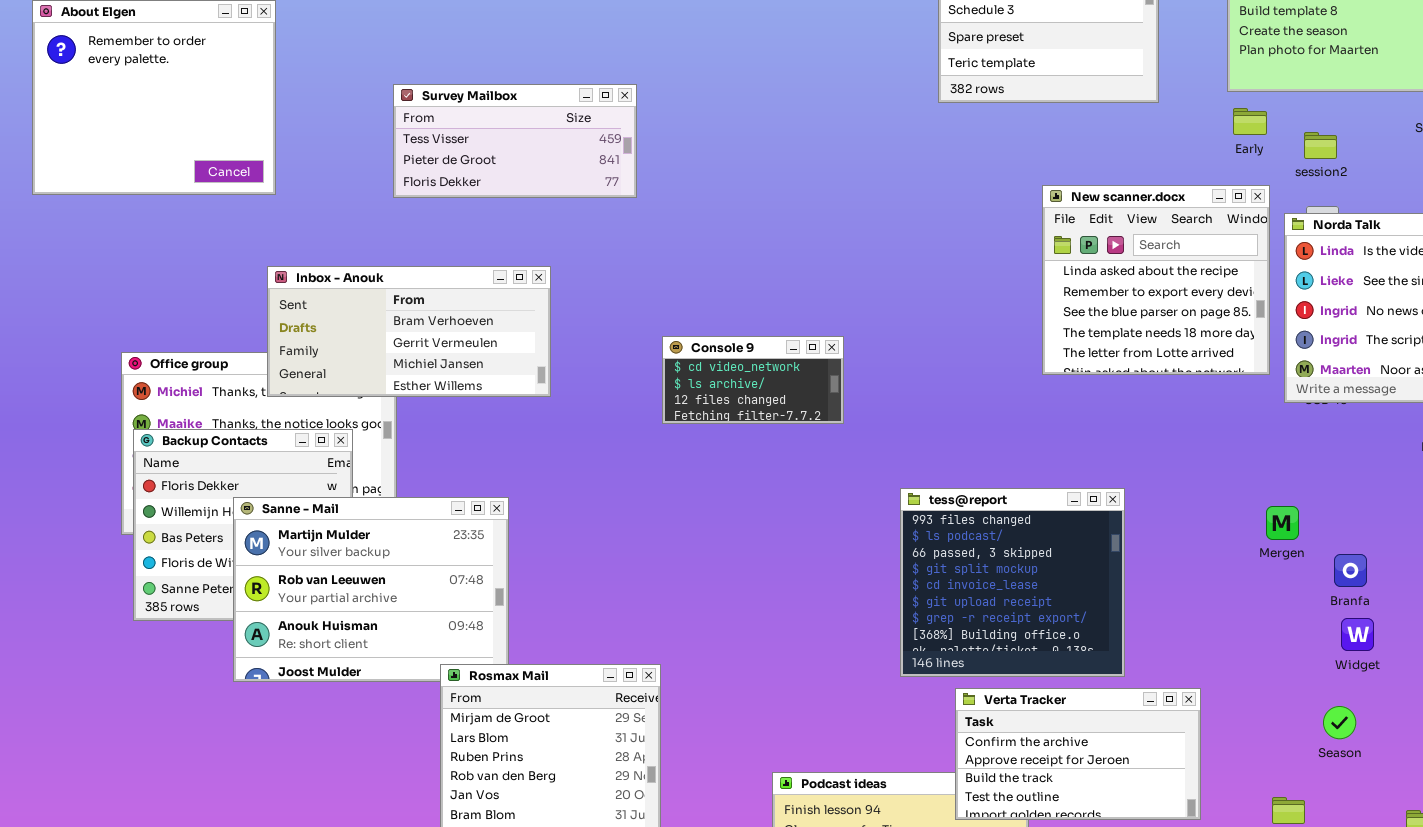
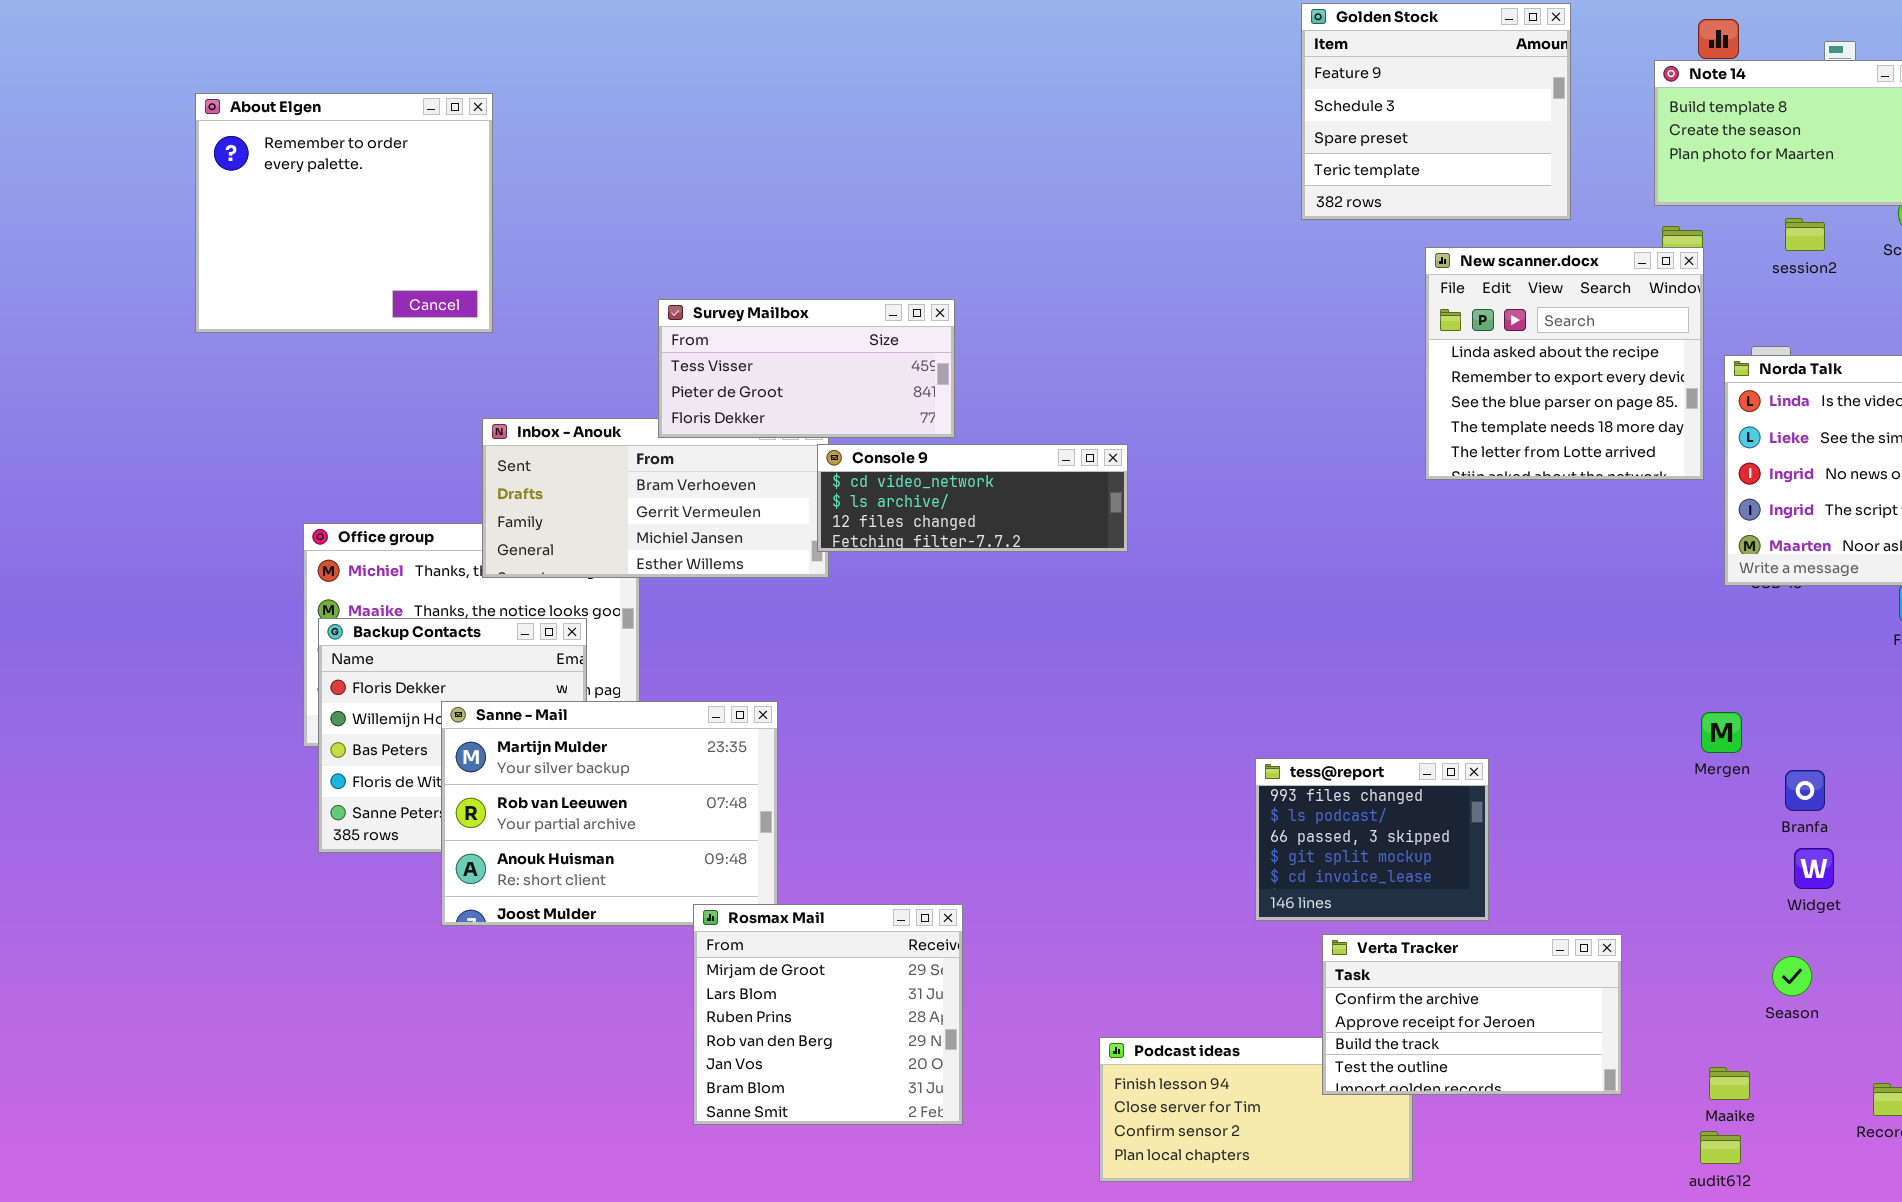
Survey Mailbox: [393,84,637,198] -> [658,299,955,438], moved
session2: [1304,132,1337,159] -> [1785,218,1825,251], moved
New scanner.docx: [1042,185,1270,375] -> [1425,247,1704,480], moved
Console 9: [662,336,844,424] -> [817,444,1128,552], moved, resized
tess@report: [900,488,1125,677] -> [1255,758,1489,921], resized

